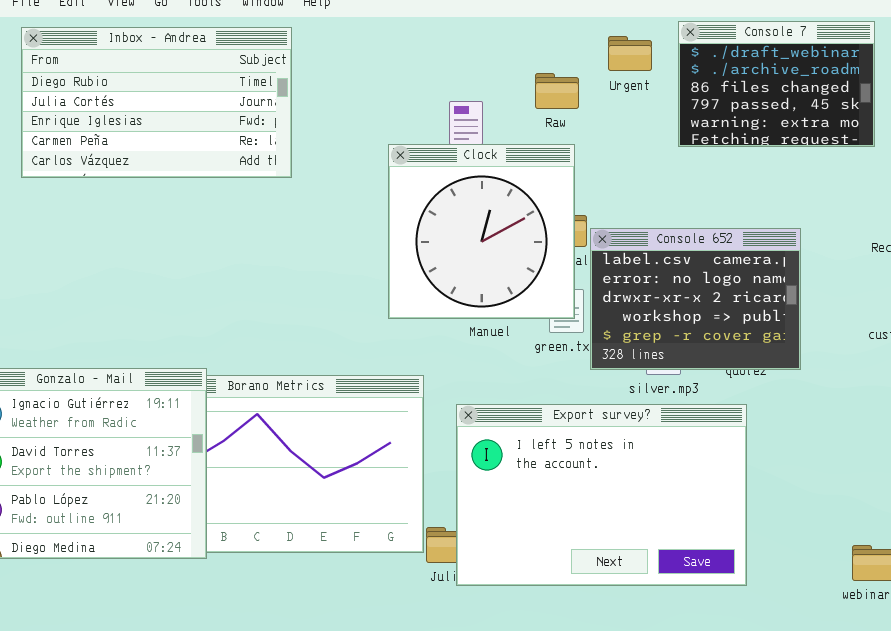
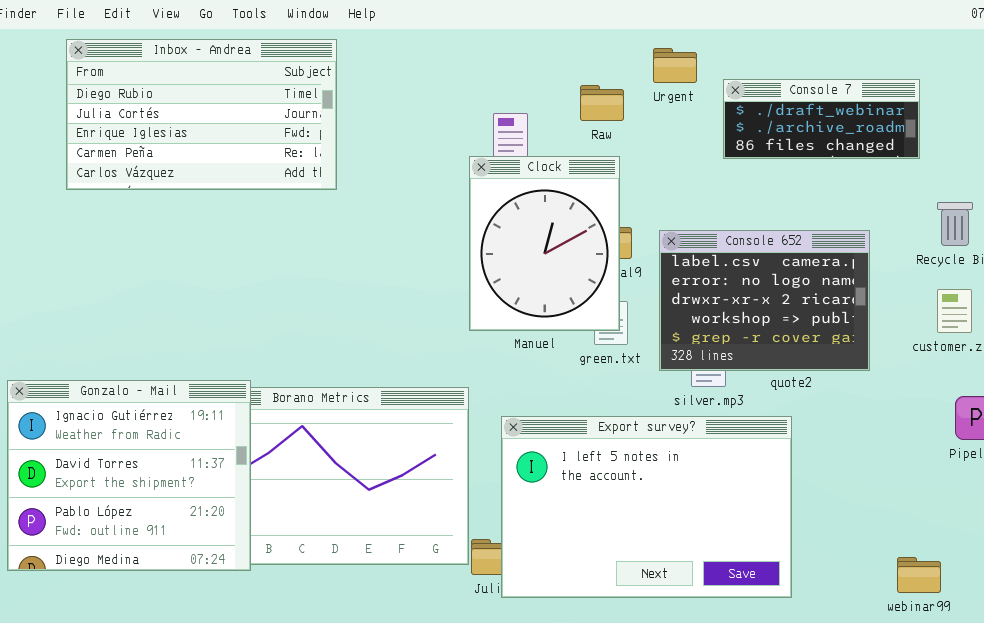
Console 7: [678,21,875,147] -> [723,79,920,159], resized
Clock: [388,144,575,319] -> [469,156,620,331], resized
Console 652: [590,228,801,370] -> [659,230,870,371], moved

